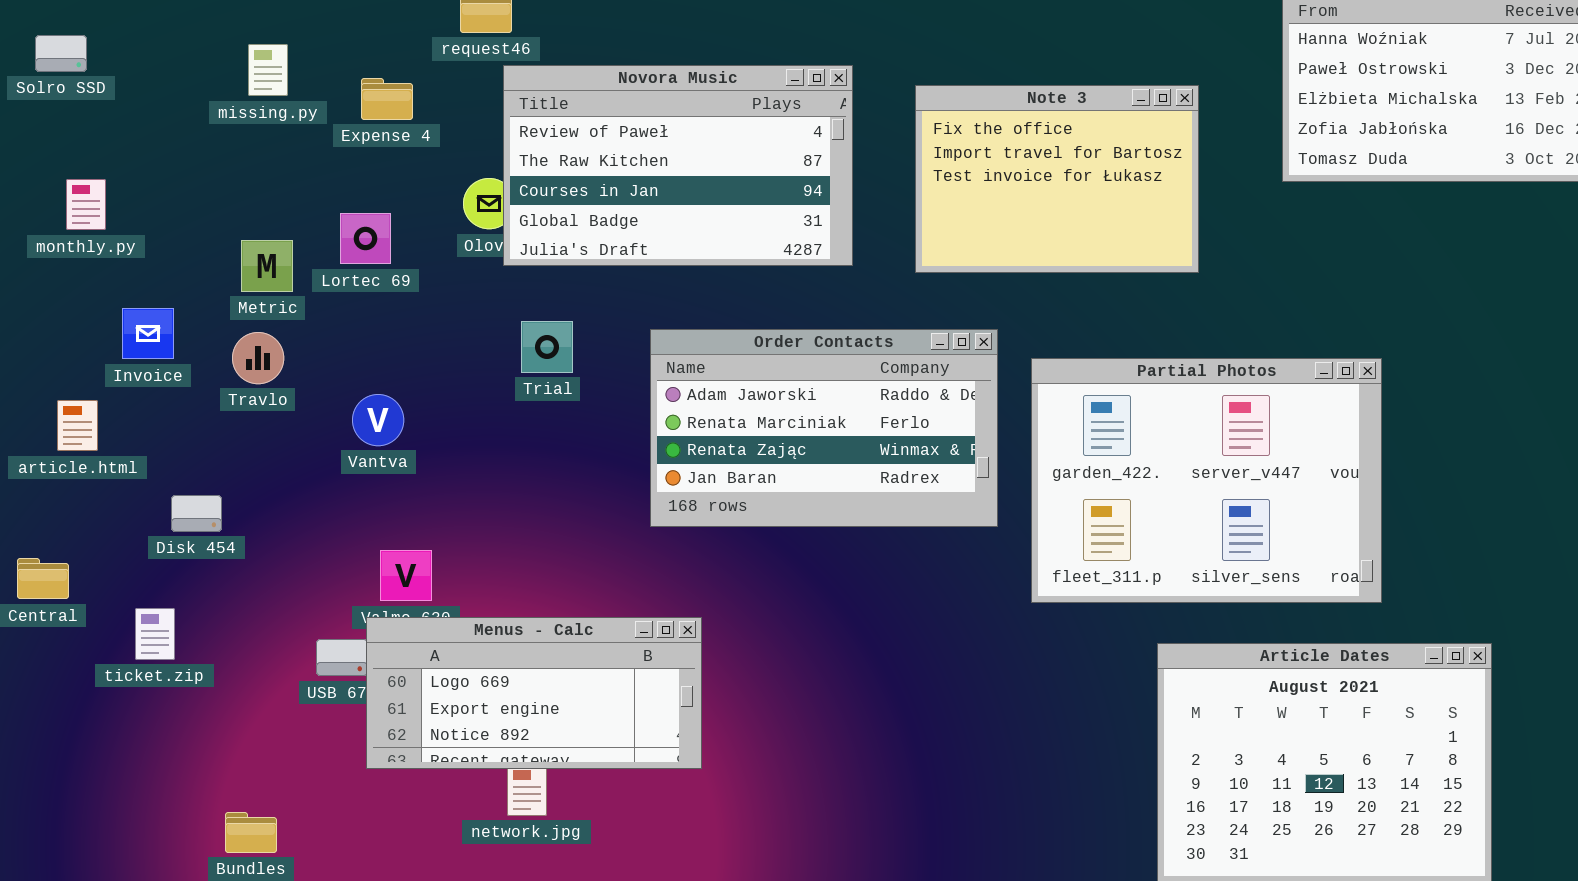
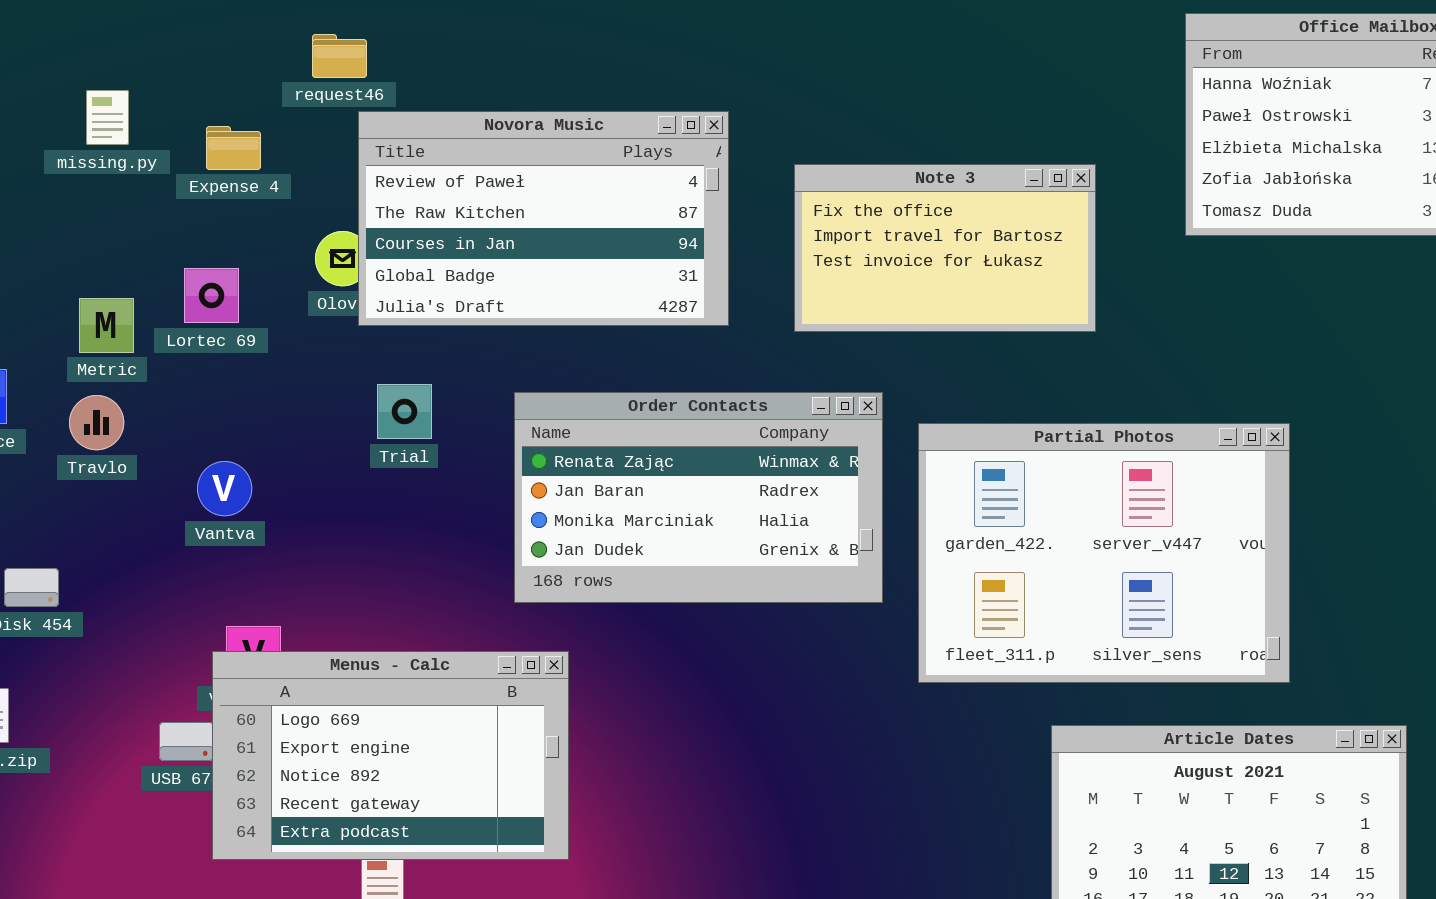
Note 3: [915,85,1199,273] -> [794,164,1096,332], resized
Order Contacts: [650,329,998,527] -> [514,392,883,603], scrolled down 2 rows
Menus - Calc: [366,617,702,769] -> [212,651,569,860], resized

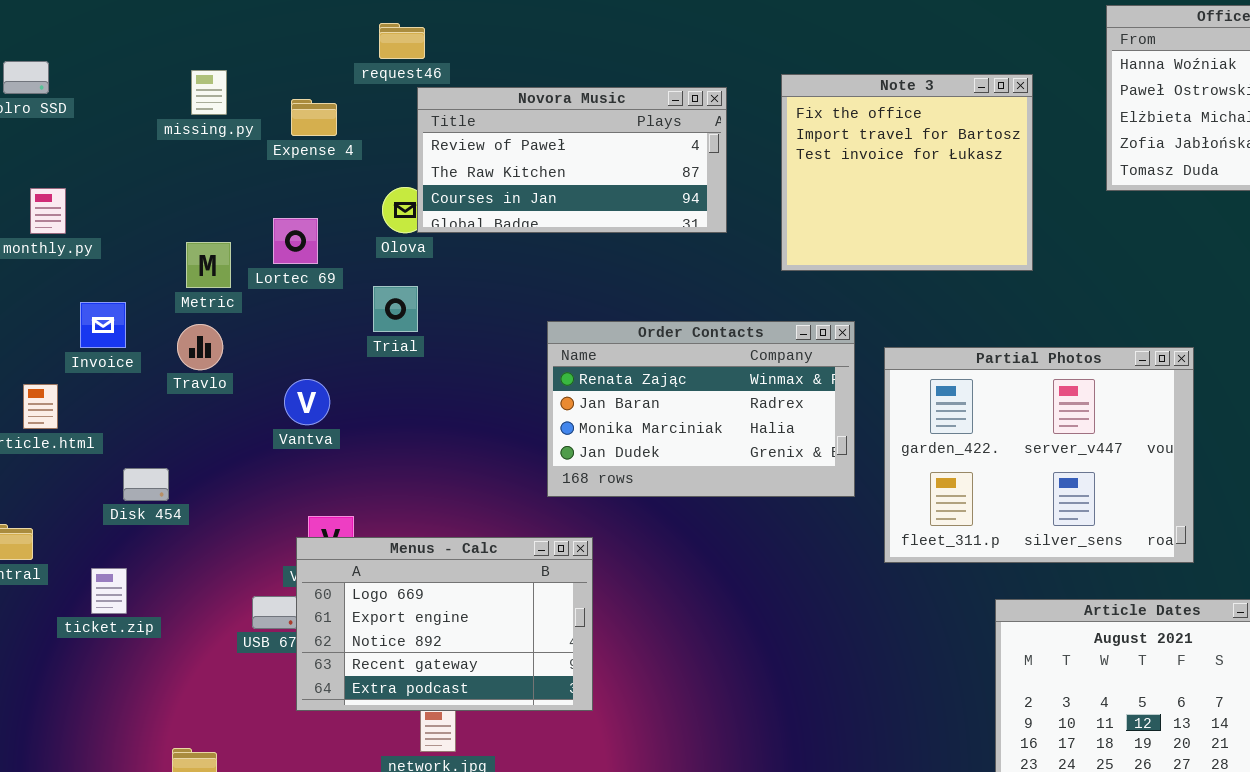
Novora Music: [358,111,729,326] -> [417,87,727,233], resized
Note 3: [794,164,1096,332] -> [781,74,1033,271], resized
Trial: [377,384,432,439] -> [373,286,418,332], moved

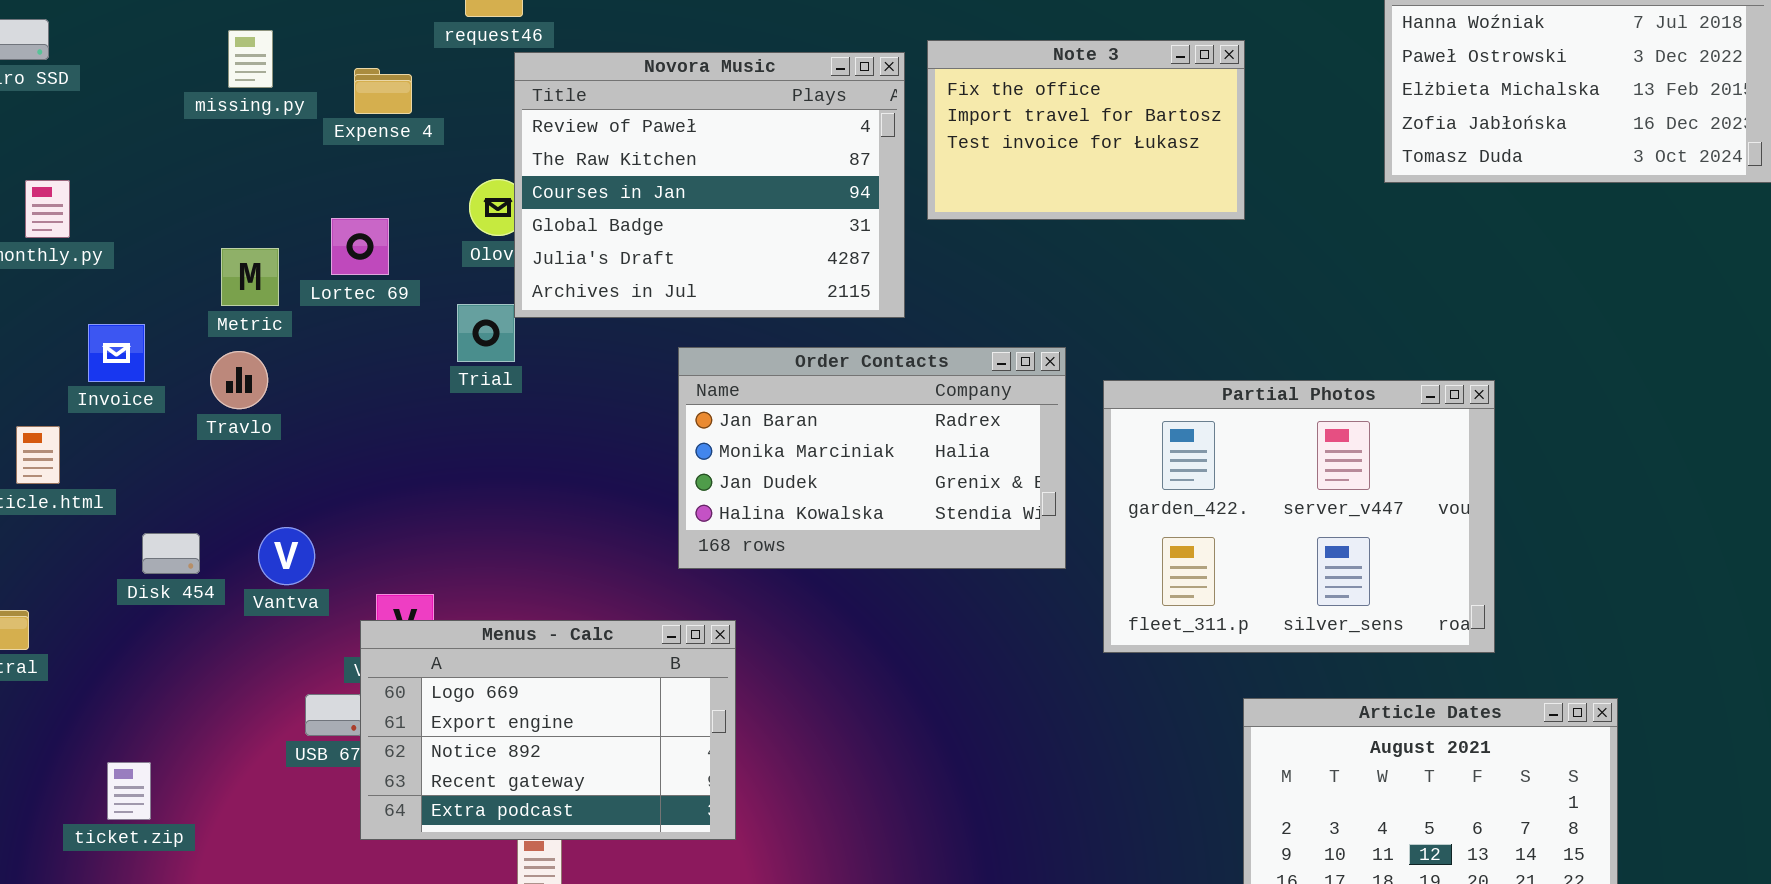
Note 3: [781,74,1033,271] -> [927,40,1245,220], moved, resized
Novora Music: [417,87,727,233] -> [514,52,905,318], resized
Order Contacts: [547,321,855,497] -> [678,347,1066,569], scrolled down 1 row
Vantva: [284,379,330,425] -> [258,527,315,585], moved
ticket.zip: [91,568,127,614] -> [107,762,151,820], moved

